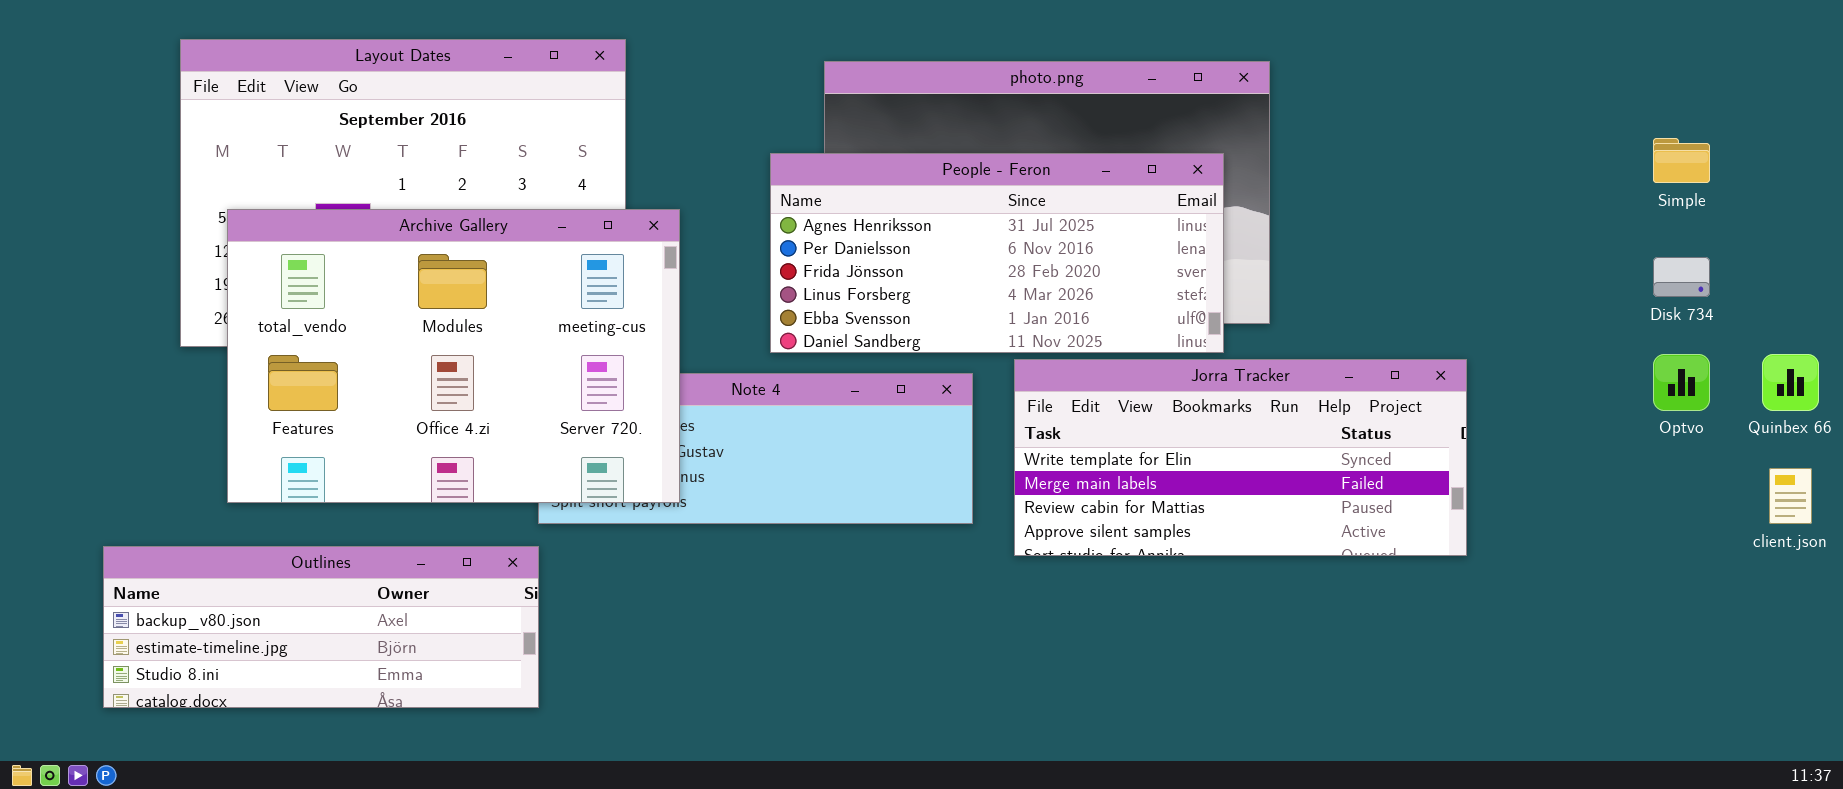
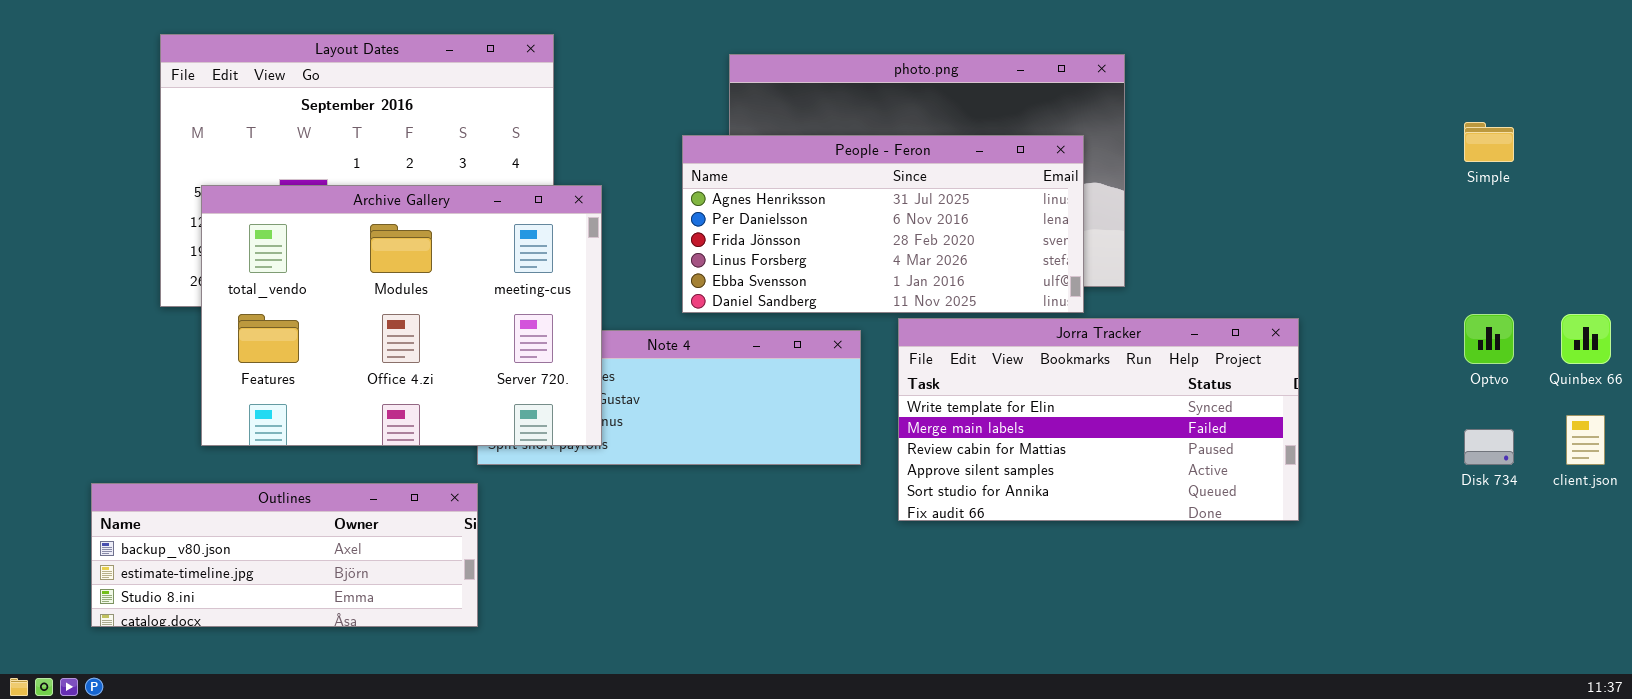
Disk 734: [1653,257,1710,297] -> [1464,429,1514,465], moved
Jorra Tracker: [1014,359,1467,556] -> [898,318,1299,521], resized

